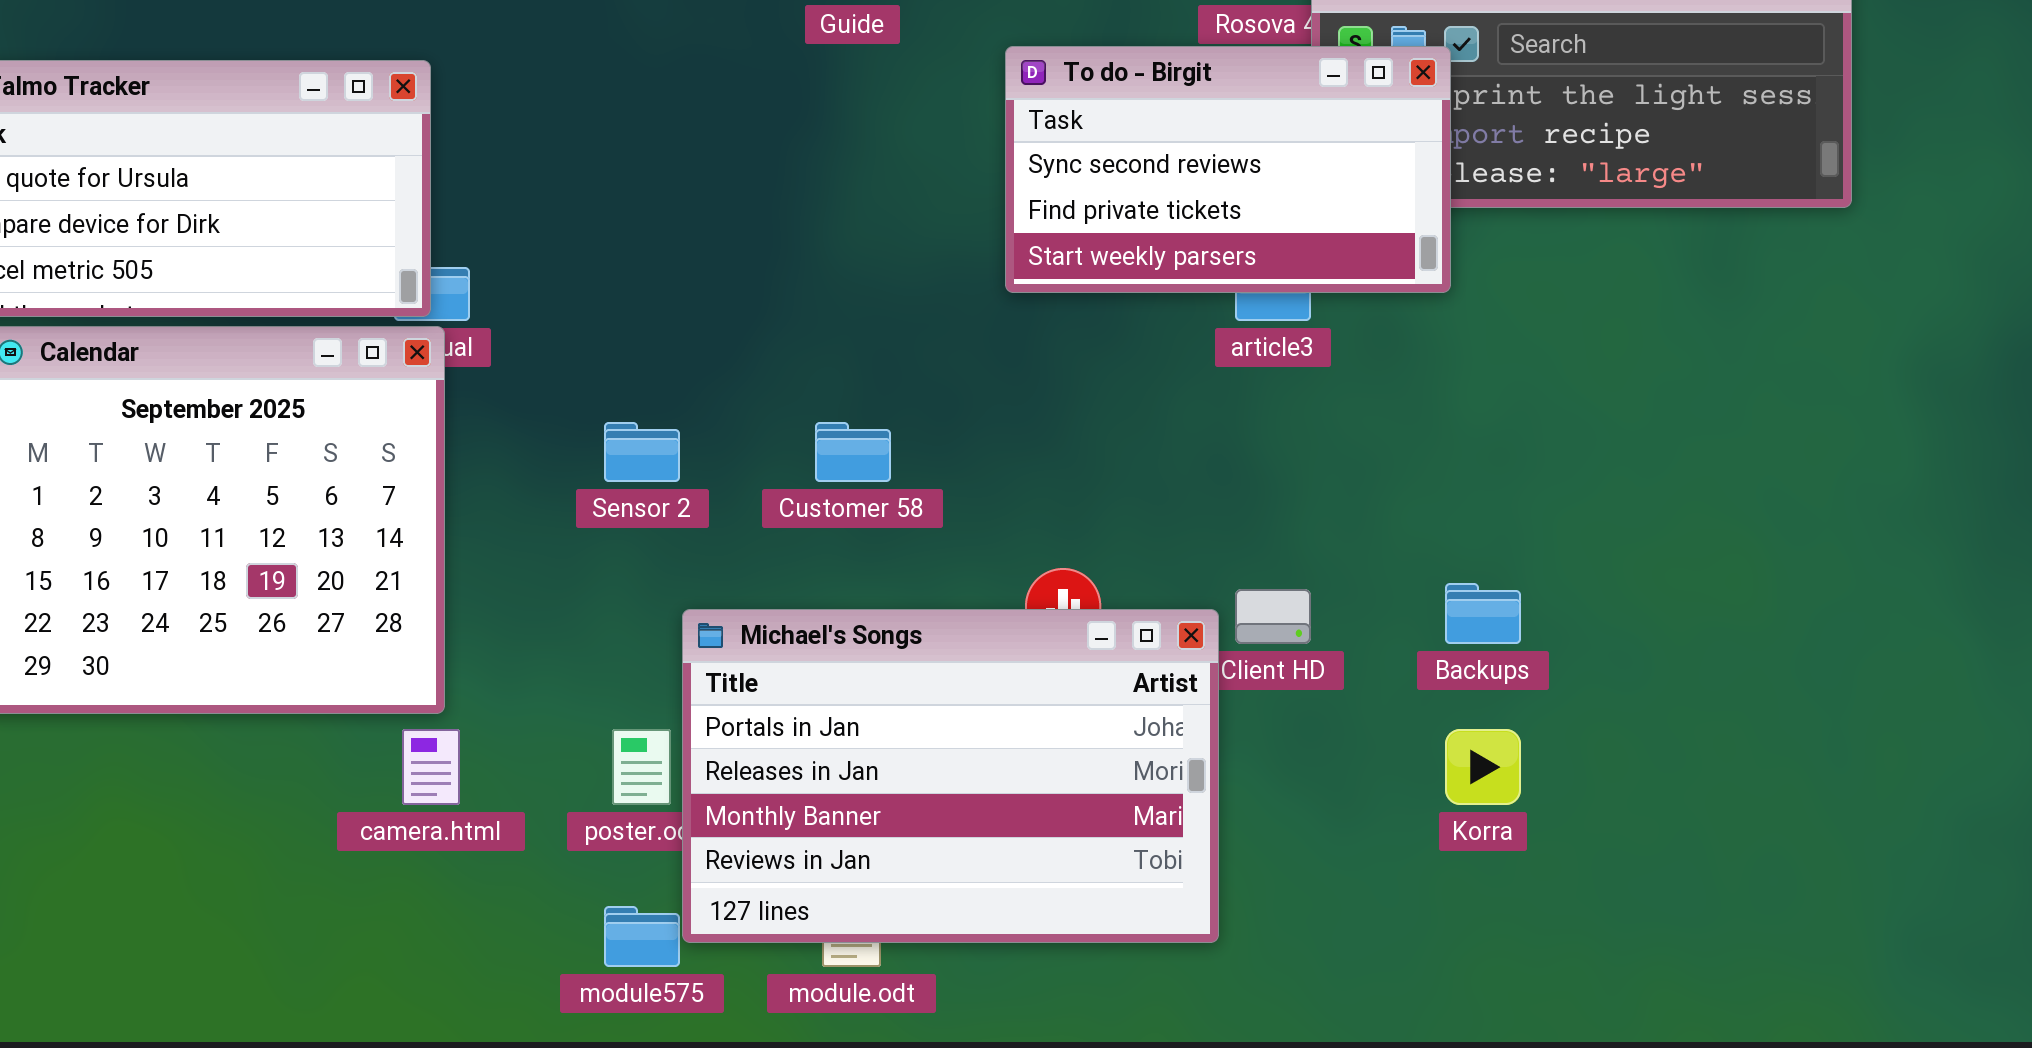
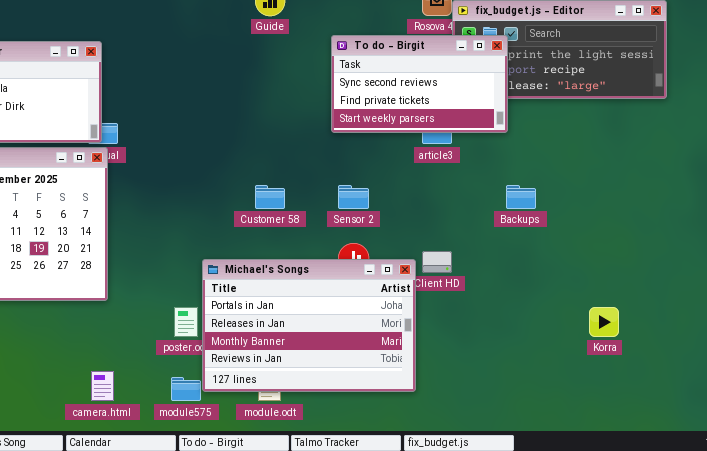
Sensor 2: [604,422,680,482] -> [338,185,369,209], moved
Backups: [1445,583,1521,644] -> [506,185,536,209], moved
camera.html: [402,729,460,805] -> [91,371,114,401], moved
Korra: [1445,729,1521,805] -> [589,307,619,337], moved

